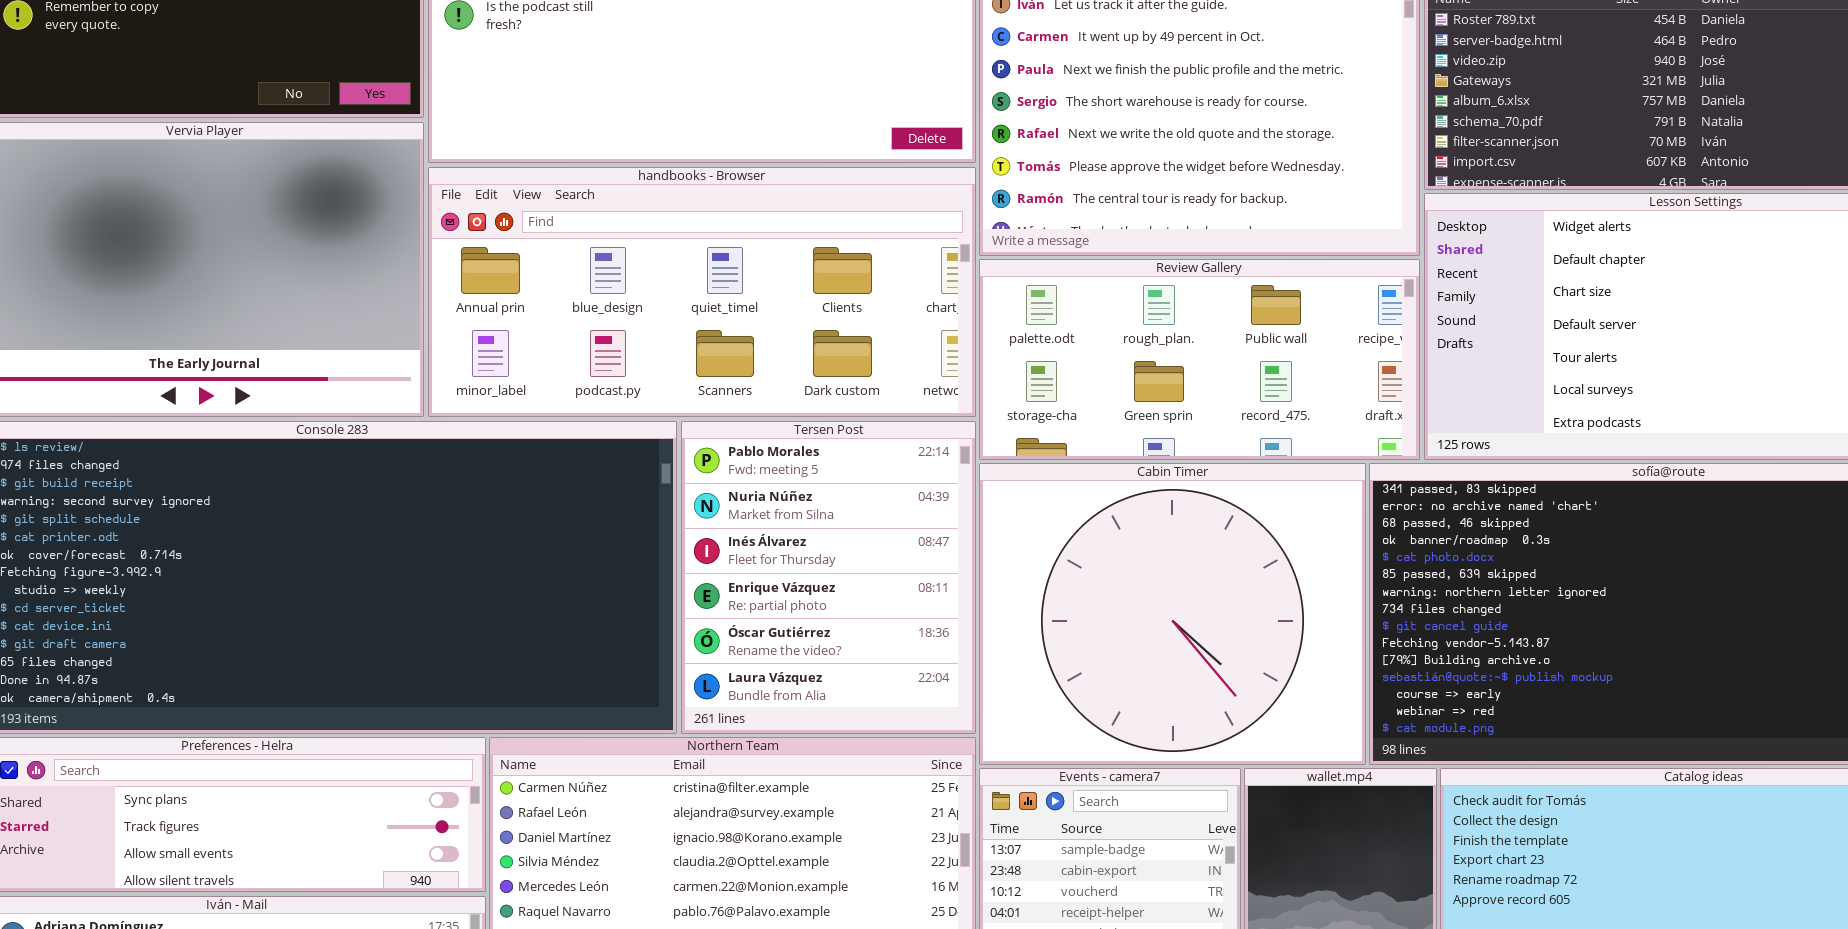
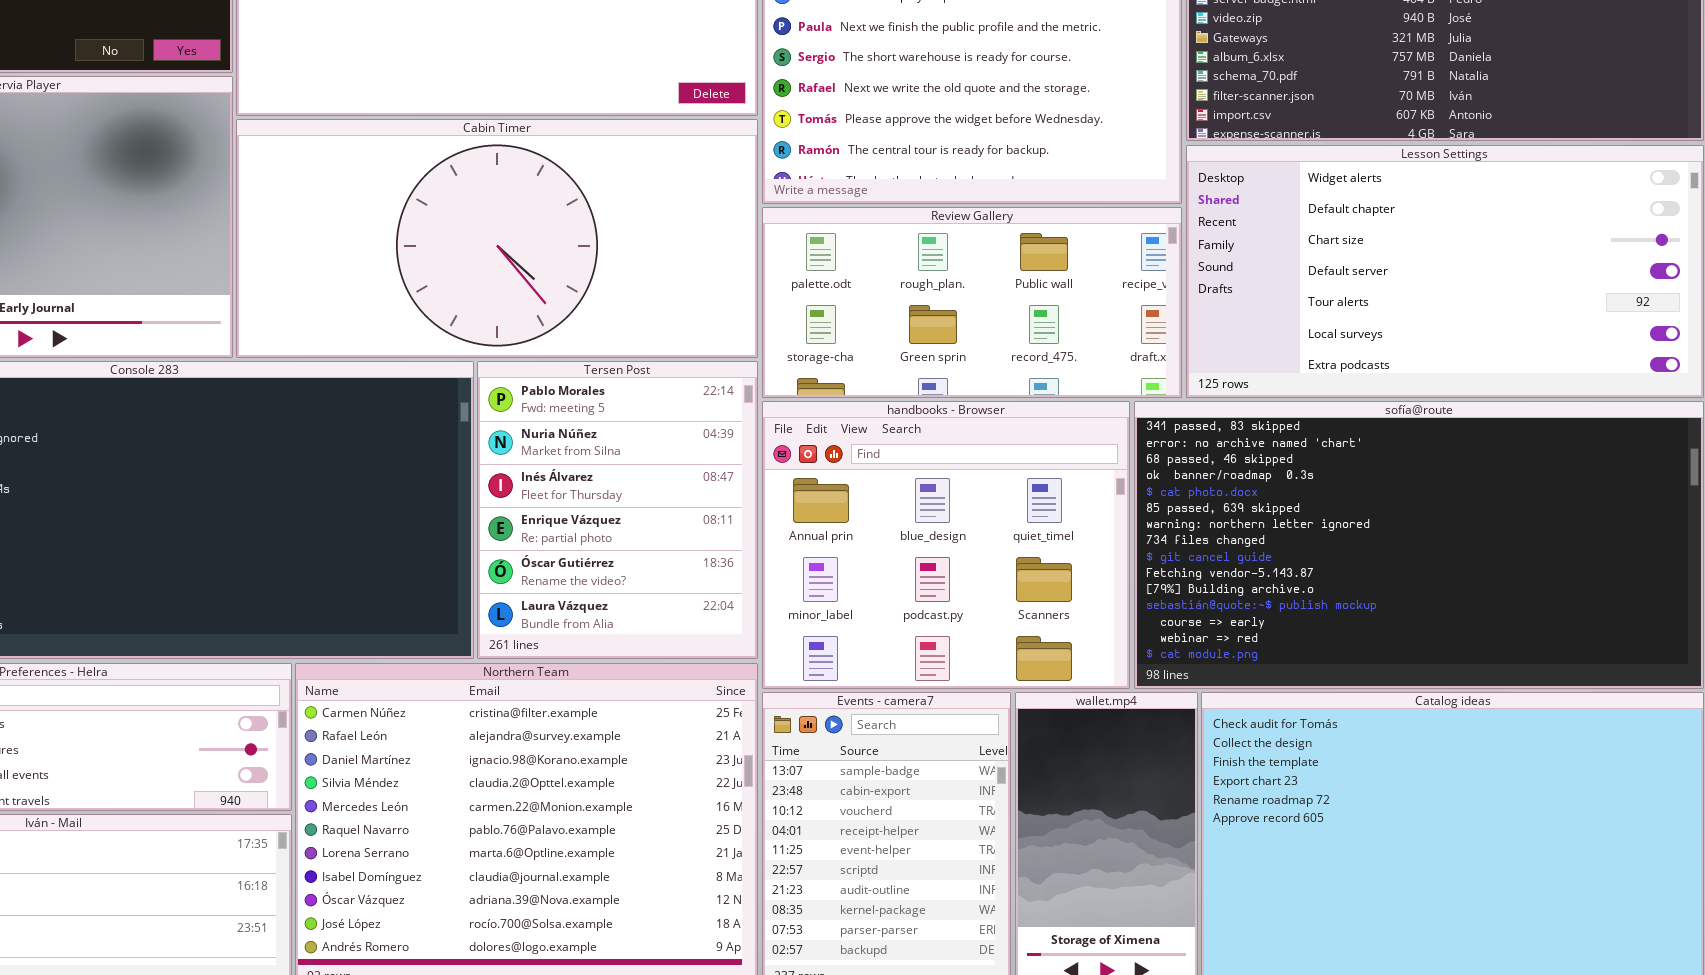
handbooks - Browser: [428,167,976,417] -> [762,401,1130,689], moved, resized
Cabin Timer: [979,463,1366,765] -> [236,119,758,358], moved, resized

